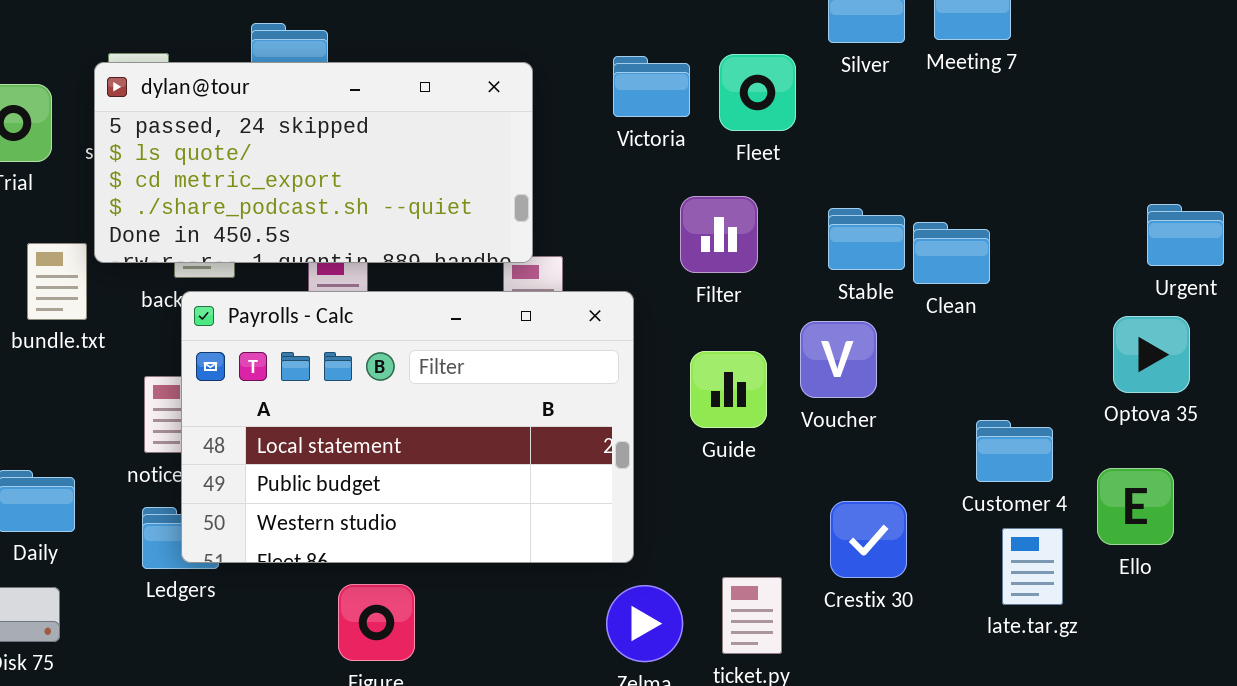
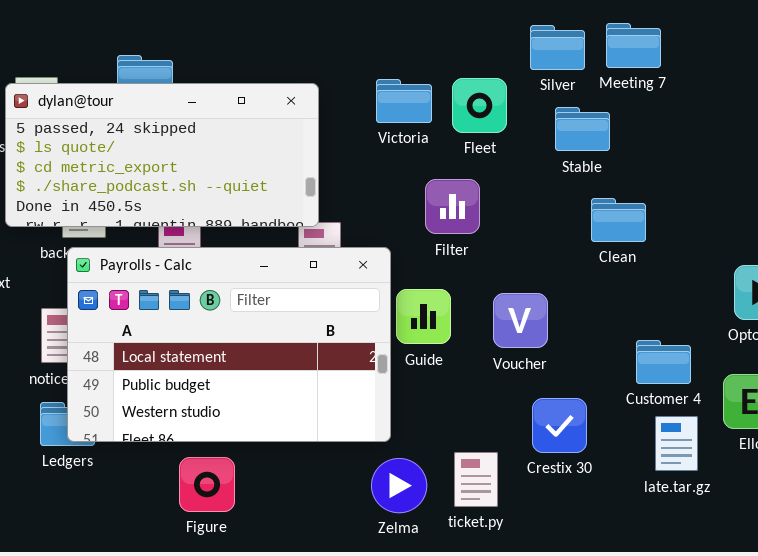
Stable: [828,208,905,270] -> [555,107,610,151], moved
Voucher: [800,321,877,398] -> [493,293,548,348], moved
Guide: [690,351,767,428] -> [396,289,451,344], moved

